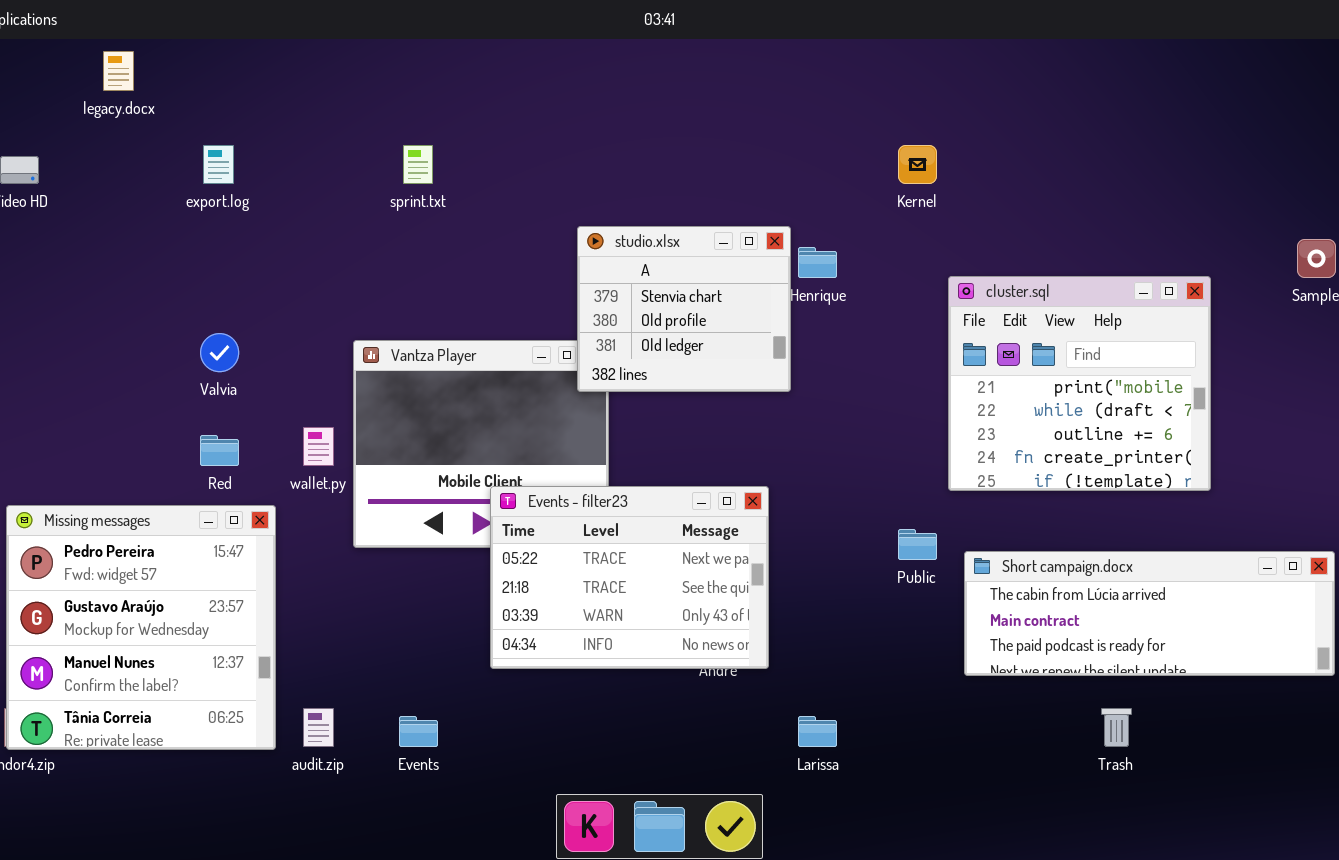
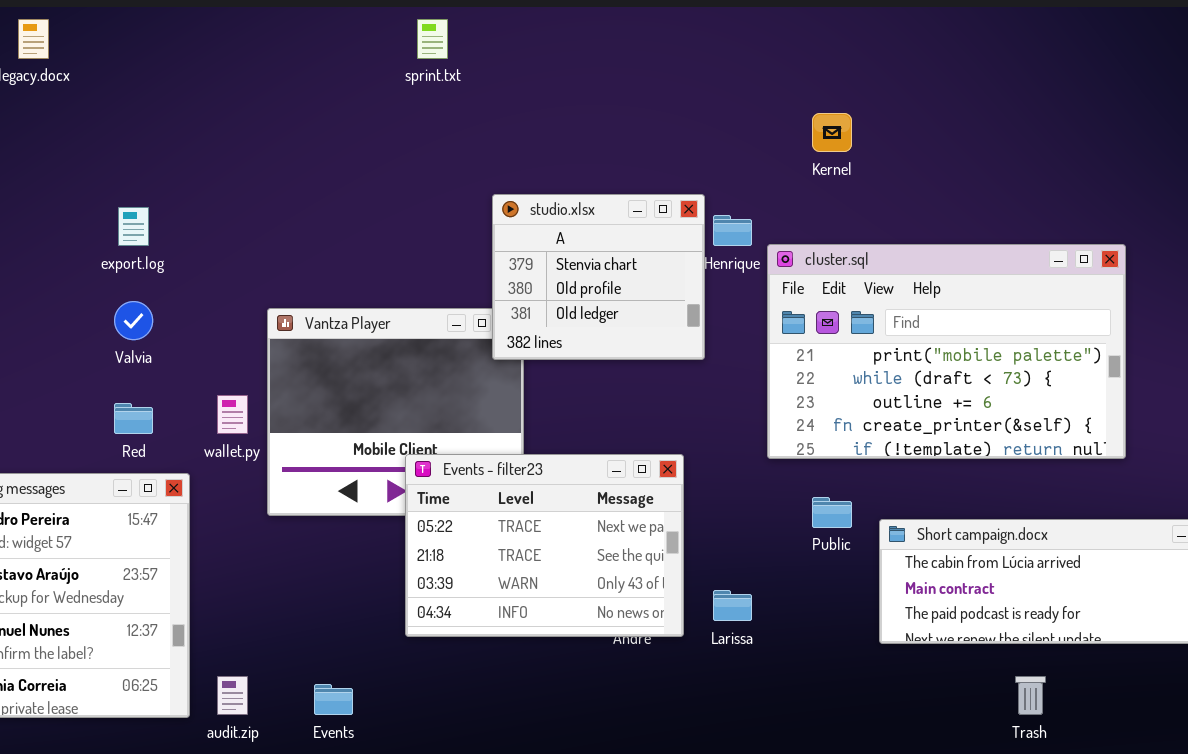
export.log: [203,145,234,184] -> [118,207,149,246], moved
sprint.txt: [403,145,433,184] -> [417,19,448,59], moved
cluster.sql: [948,276,1211,491] -> [767,244,1126,459], resized
Larissa: [798,716,837,747] -> [713,590,752,621], moved

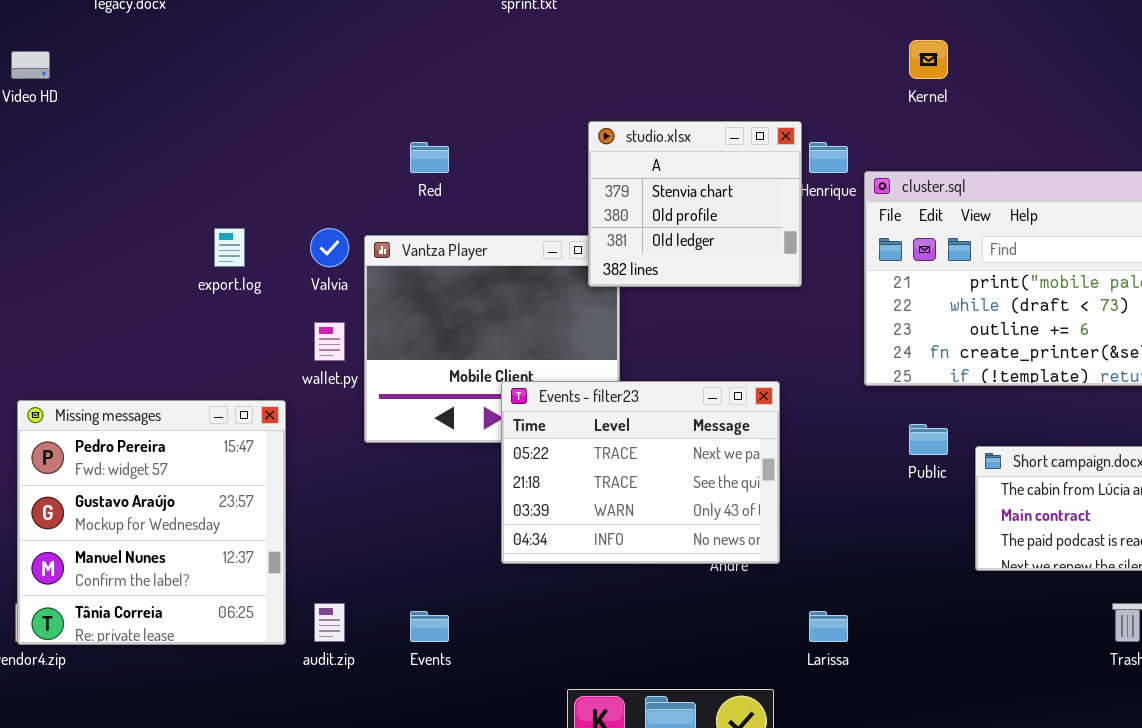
export.log: [118,207,149,246] -> [214,228,245,267], moved
Valvia: [114,301,153,340] -> [310,228,349,267], moved
Red: [114,403,153,434] -> [410,142,449,173], moved
Larissa: [713,590,752,621] -> [809,611,848,642], moved

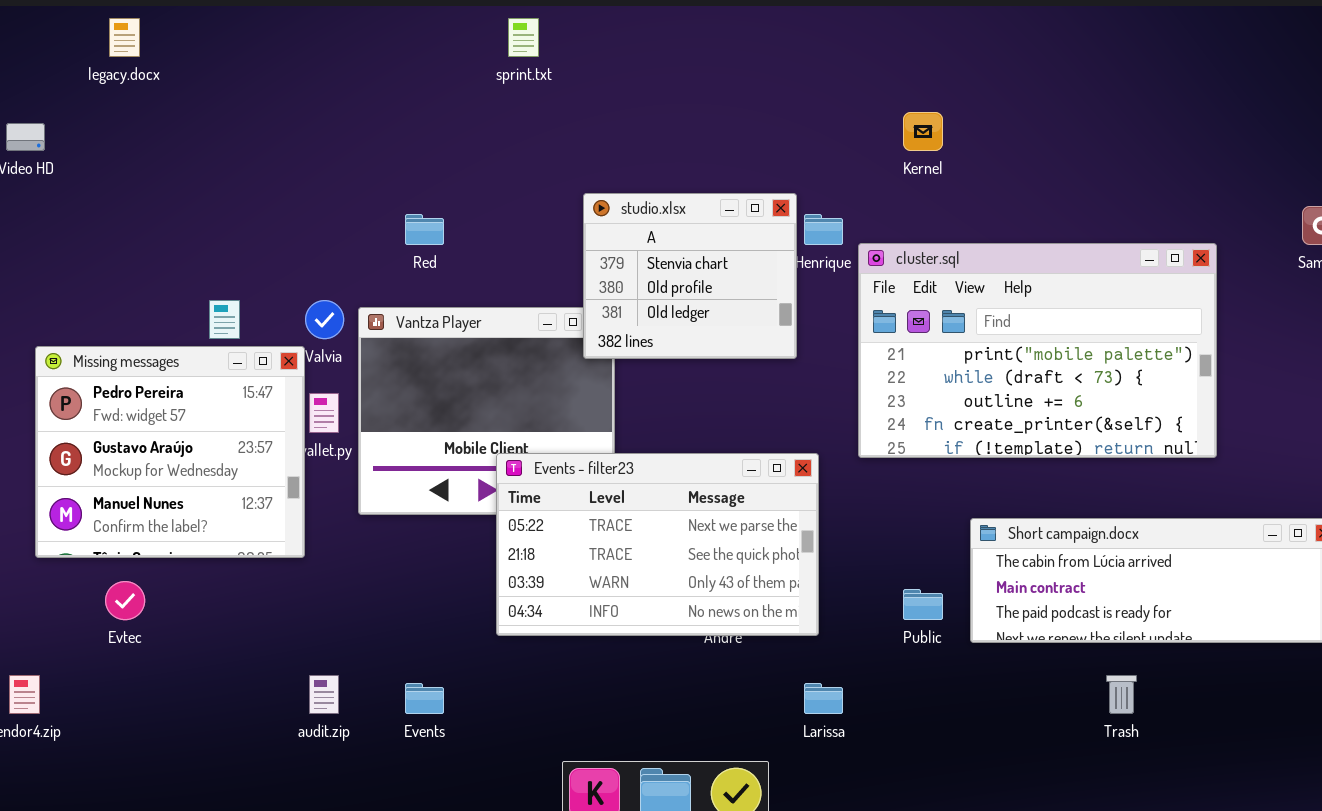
Events - filter23: [501,381,780,564] -> [496,453,819,636], resized
Missing messages: [17,400,286,645] -> [35,346,305,558], moved, resized
Public: [909,424,948,455] -> [903,589,943,620], moved

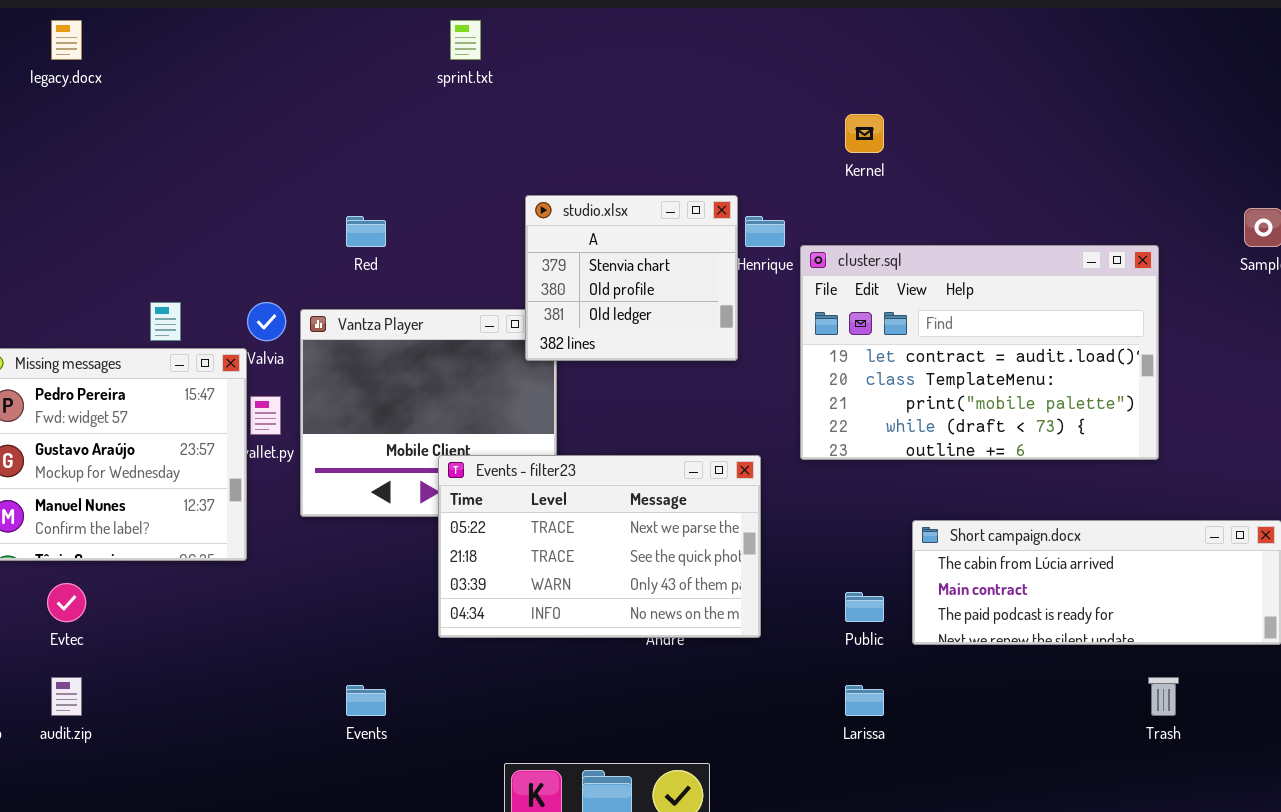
cluster.sql: [858,243,1217,458] -> [800,245,1159,460], scrolled up 2 rows
audit.zip: [309,675,339,714] -> [51,677,82,716], moved
Trash: [1106,675,1137,714] -> [1148,677,1179,716], moved
Larissa: [804,683,843,714] -> [845,685,884,716], moved

